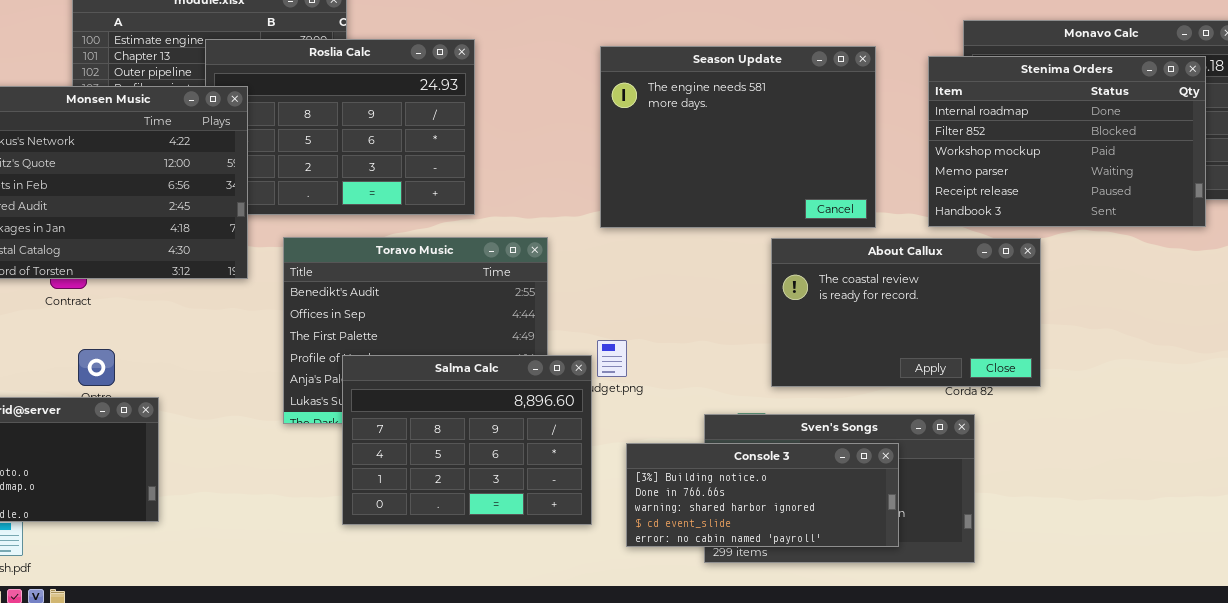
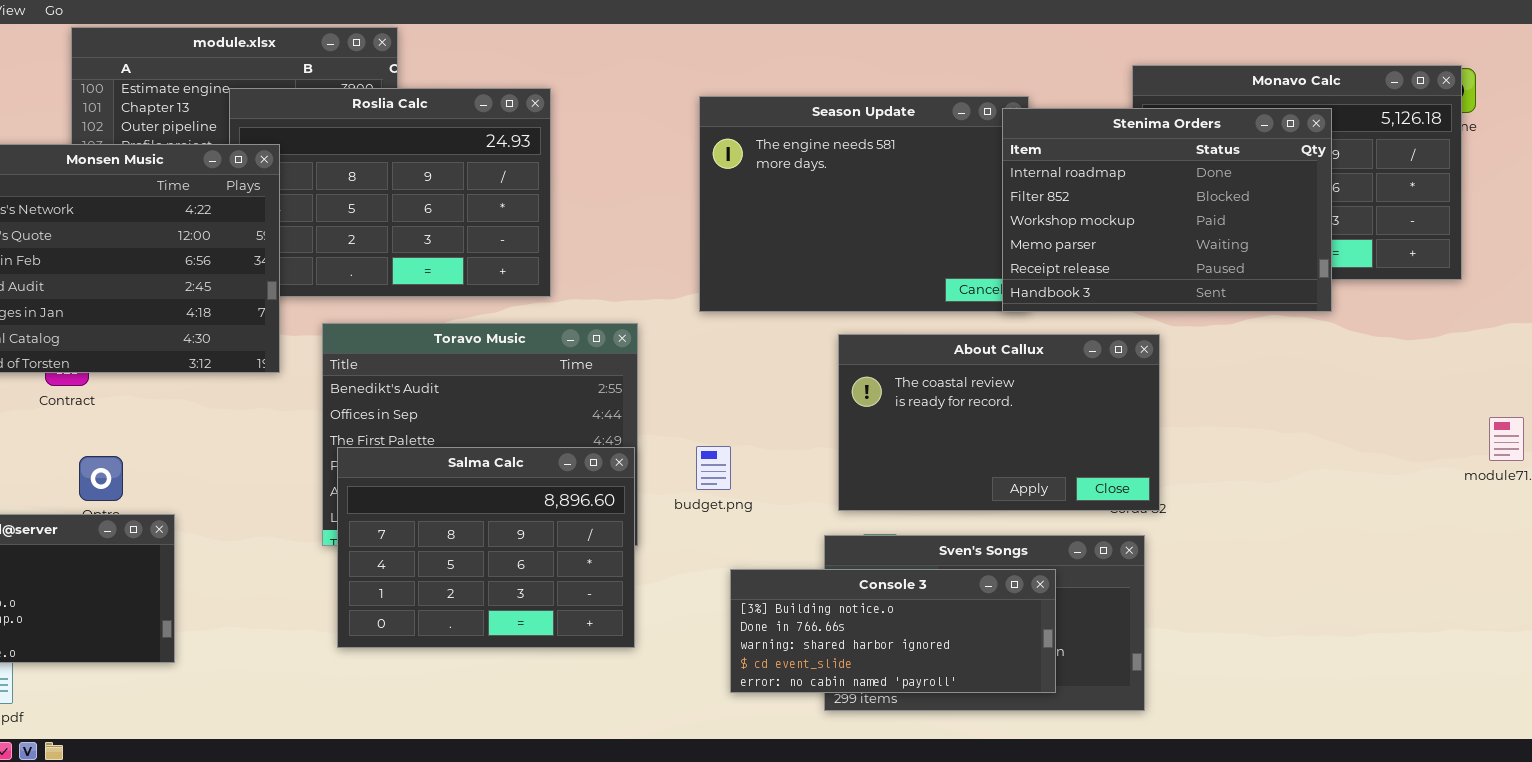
Stenima Orders: [928,56,1206,227] -> [1002,108,1332,312], moved
About Callux: [771,238,1041,387] -> [838,334,1160,511], moved
Salma Calc: [342,355,592,525] -> [337,447,635,648], moved

